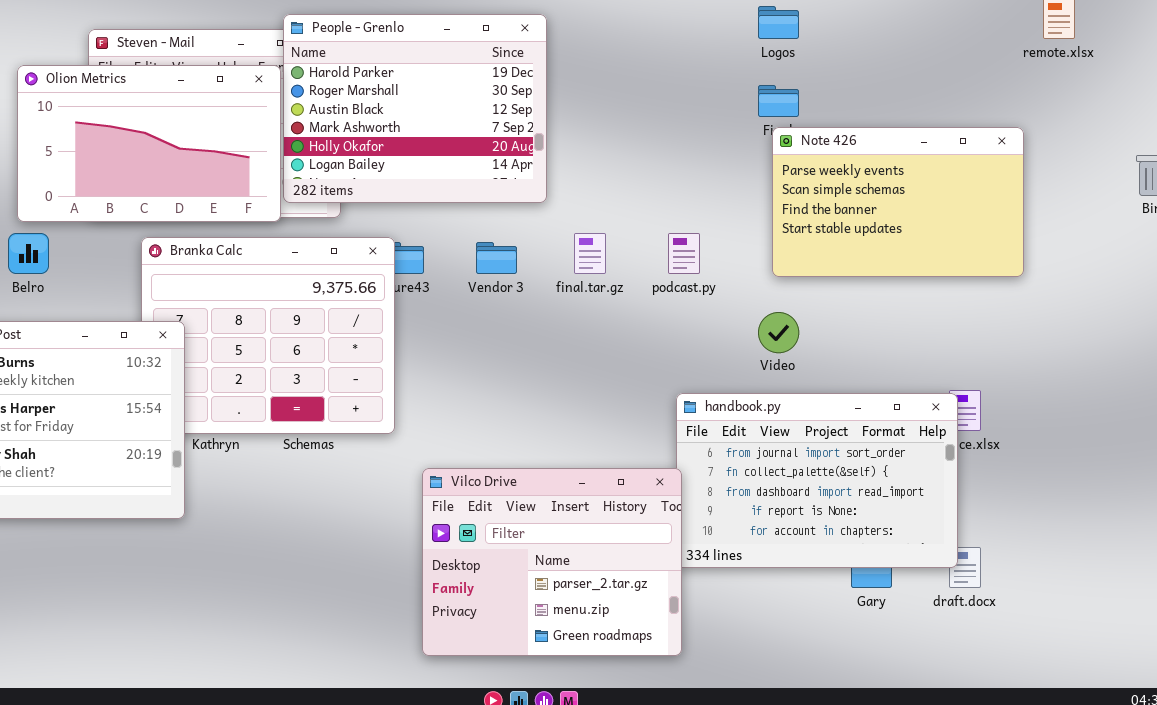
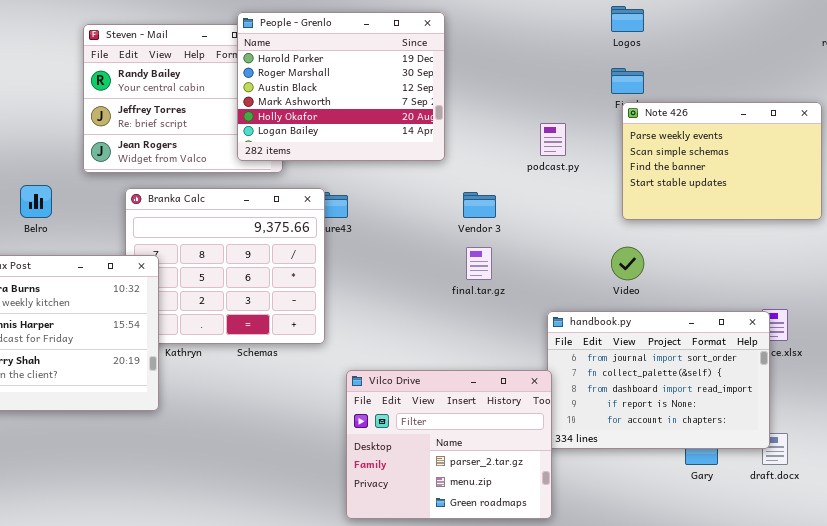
Olion Metrics: [17,65,281,222] -> none, closed
final.tar.gz: [574,233,606,274] -> [466,247,492,280], moved
podcast.py: [668,233,700,274] -> [540,123,566,156], moved
Vendor 3: [476,242,517,274] -> [463,192,496,218], moved

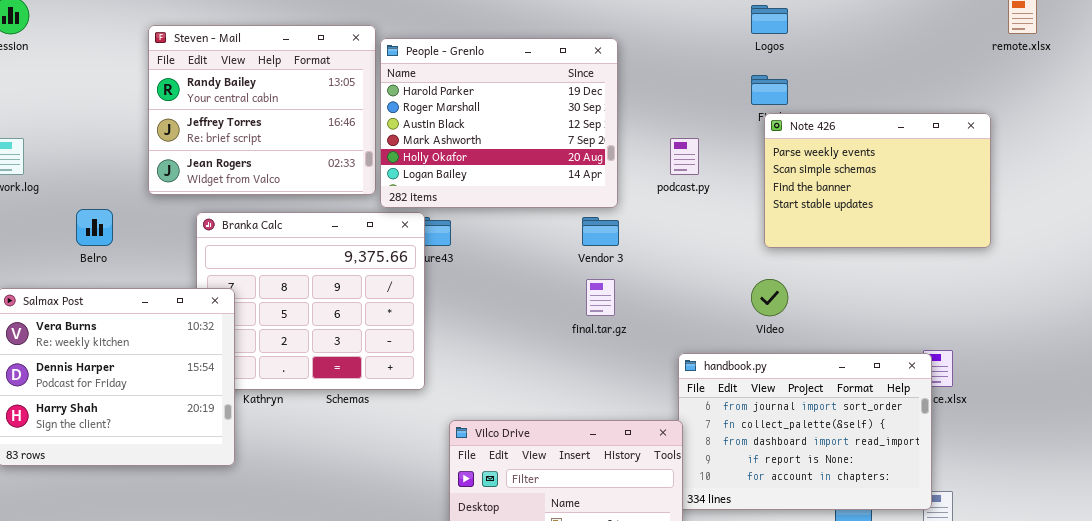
People - Grenlo: [237,12,445,161] -> [380,38,618,208], moved

